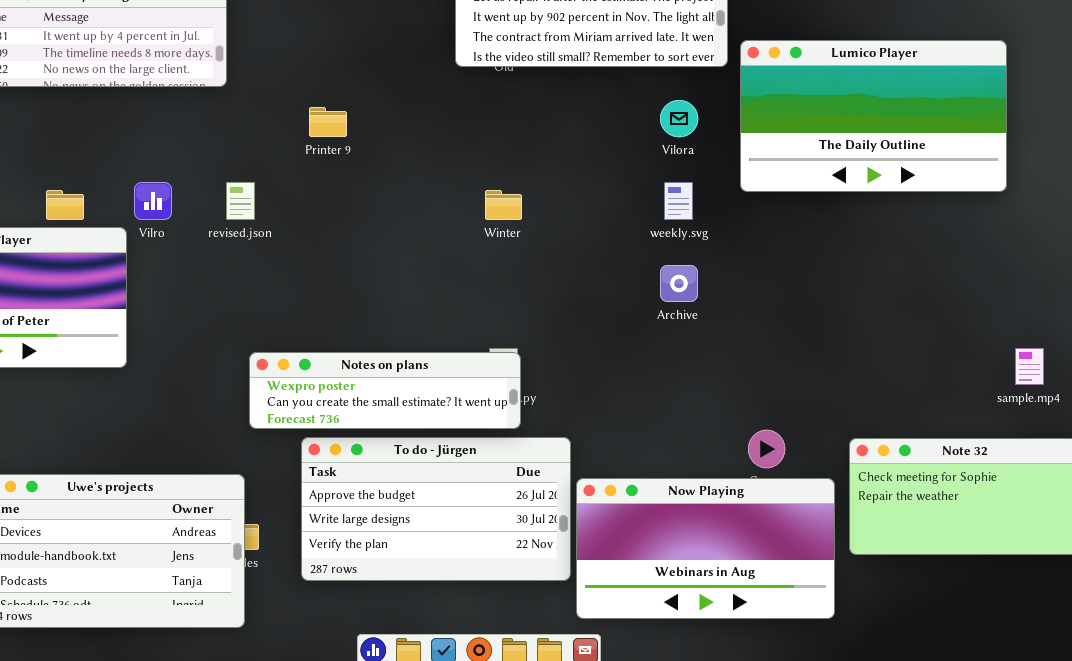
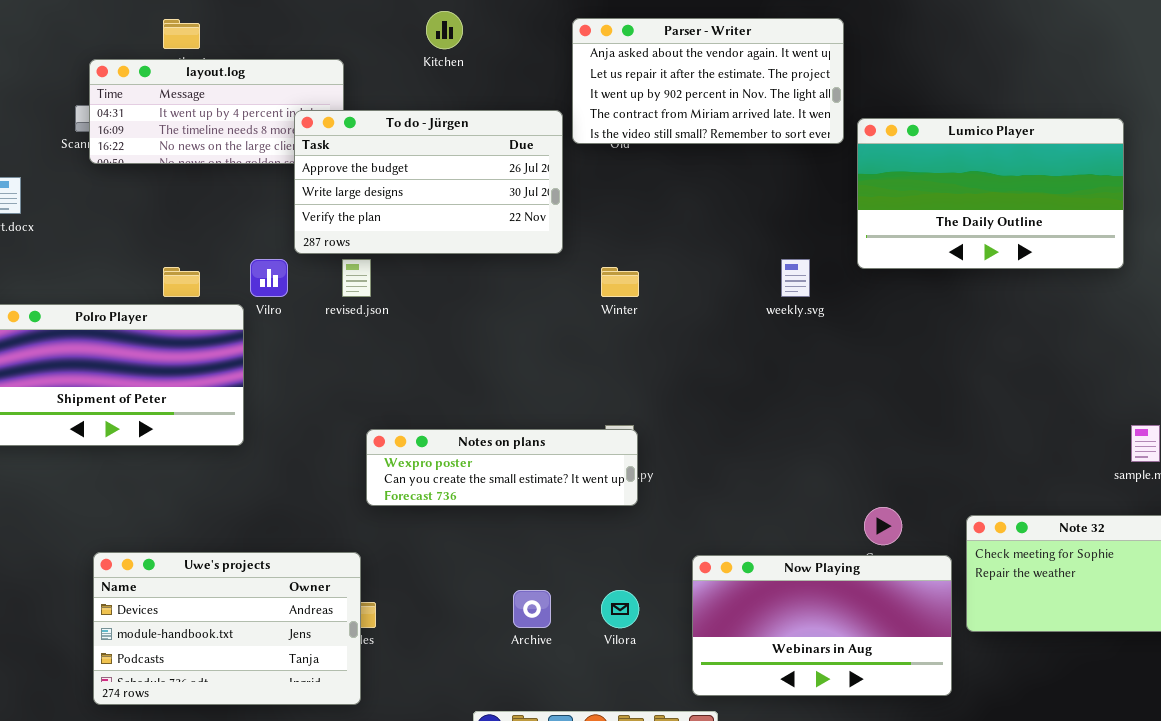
Vilora: [660,100,698,137] -> [601,590,639,628], moved
Archive: [660,265,698,302] -> [513,590,551,628], moved
To do - Jürgen: [301,437,571,581] -> [294,110,563,254], moved

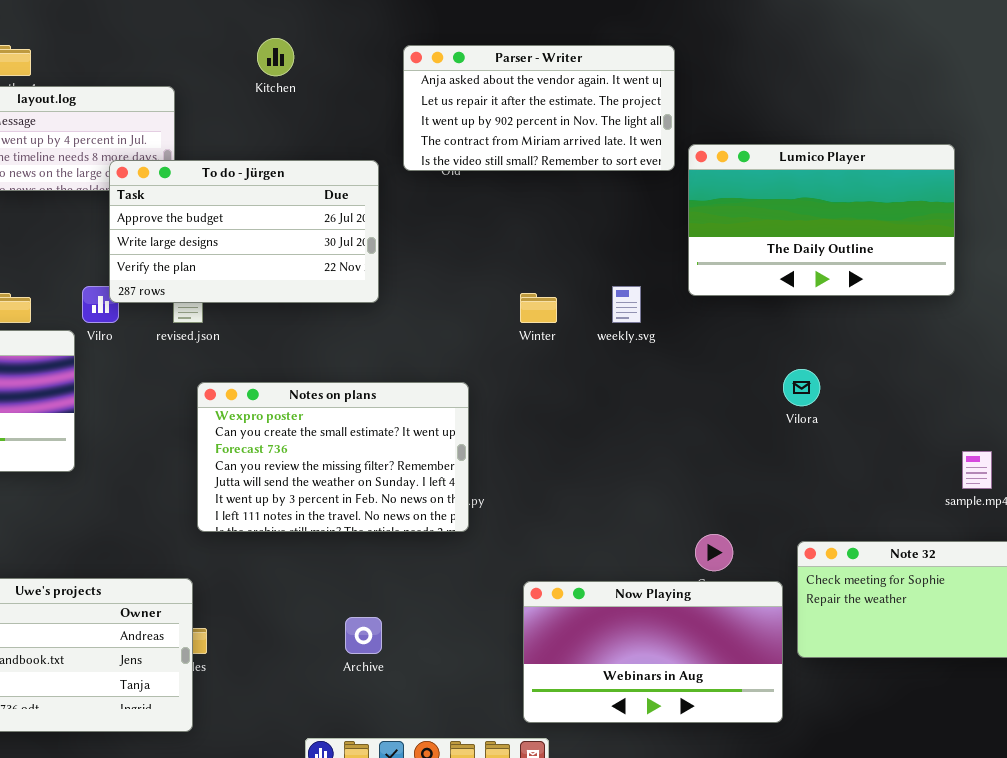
To do - Jürgen: [294,110,563,254] -> [109,160,379,303], moved
Winter: [601,267,639,297] -> [520,293,557,323], moved
Notes on plans: [366,429,638,506] -> [197,382,469,532], resized
Vilora: [601,590,639,628] -> [783,369,820,406], moved

